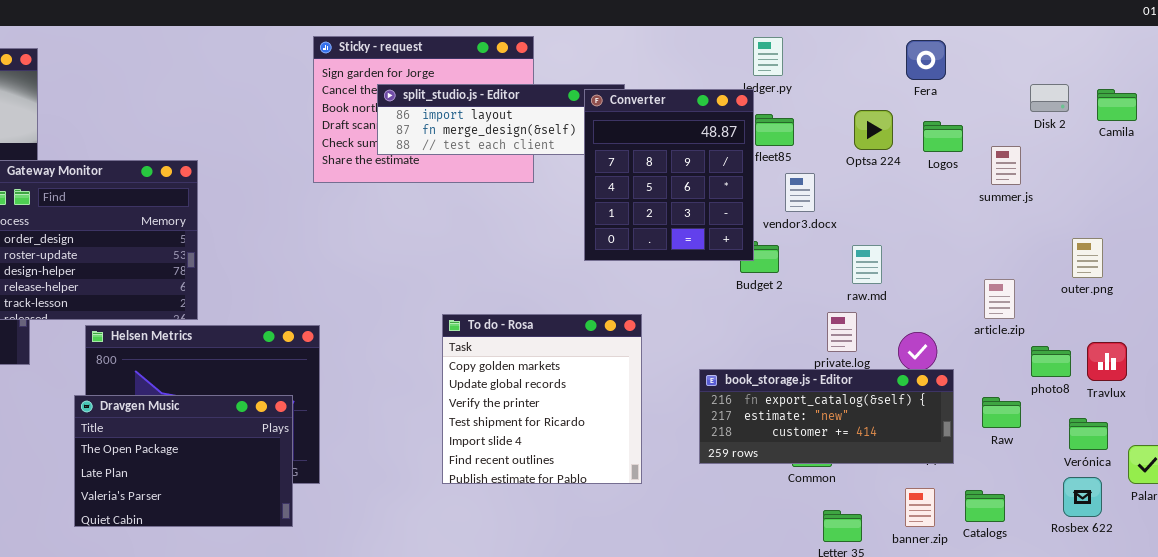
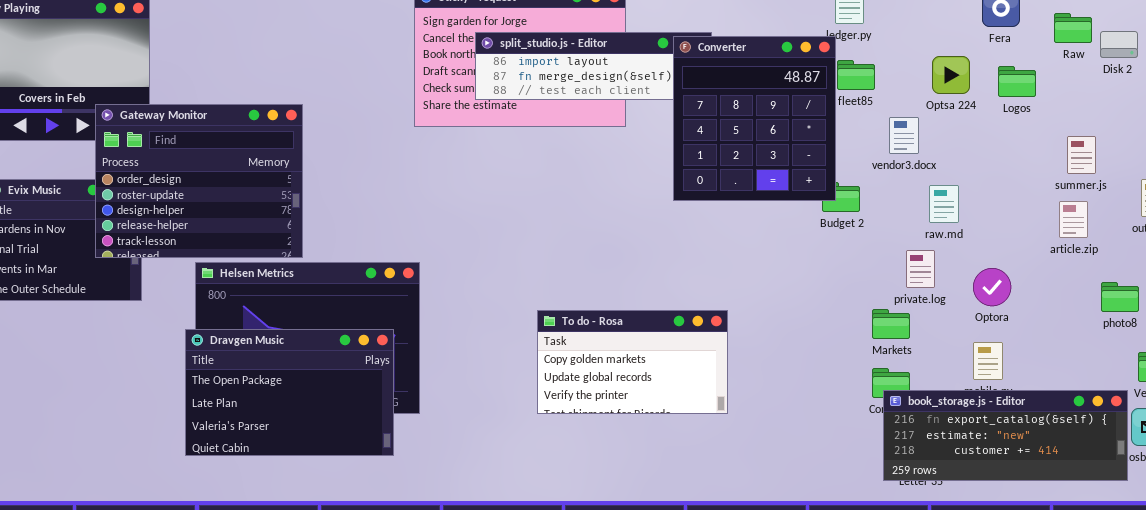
summer.js: [991,146,1021,185] -> [1067,136,1096,174], moved
vendor3.docx: [785,173,815,212] -> [889,117,919,154], moved
article.zip: [984,279,1015,319] -> [1059,201,1088,238], moved
To do - Rosa: [442,314,642,484] -> [537,310,728,414], resized
book_storage.js - Editor: [699,369,954,464] -> [883,390,1128,481], moved
Raw: [982,397,1021,428] -> [1054,13,1092,43], moved

